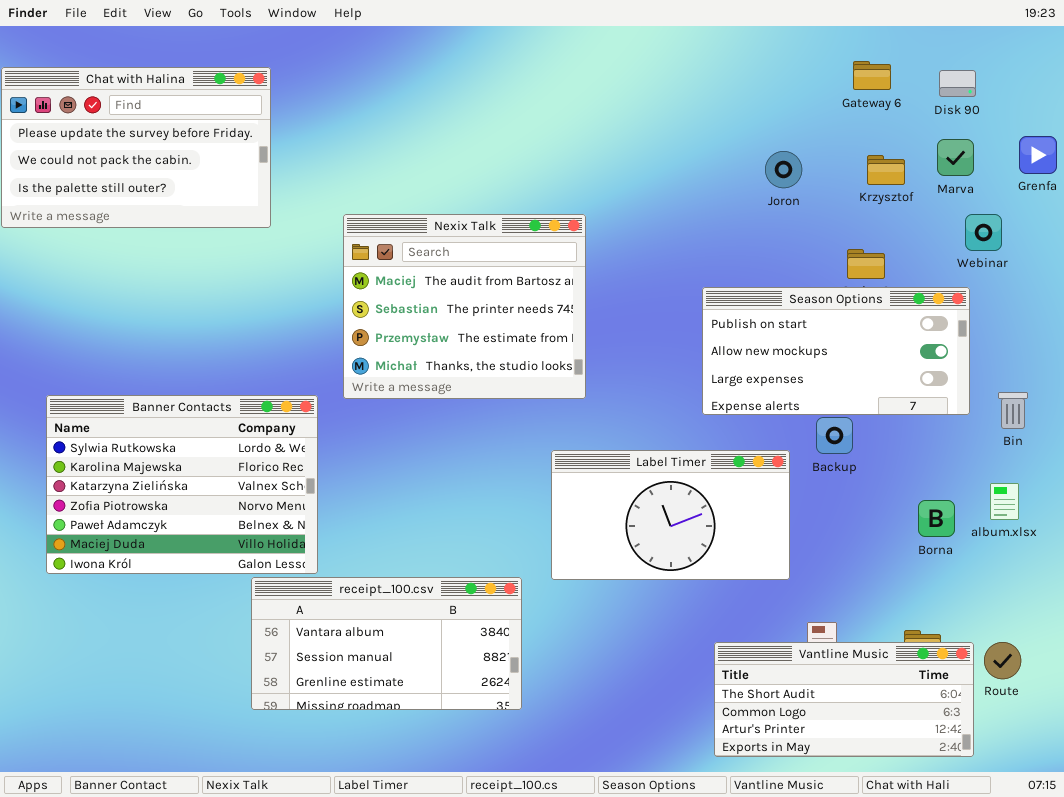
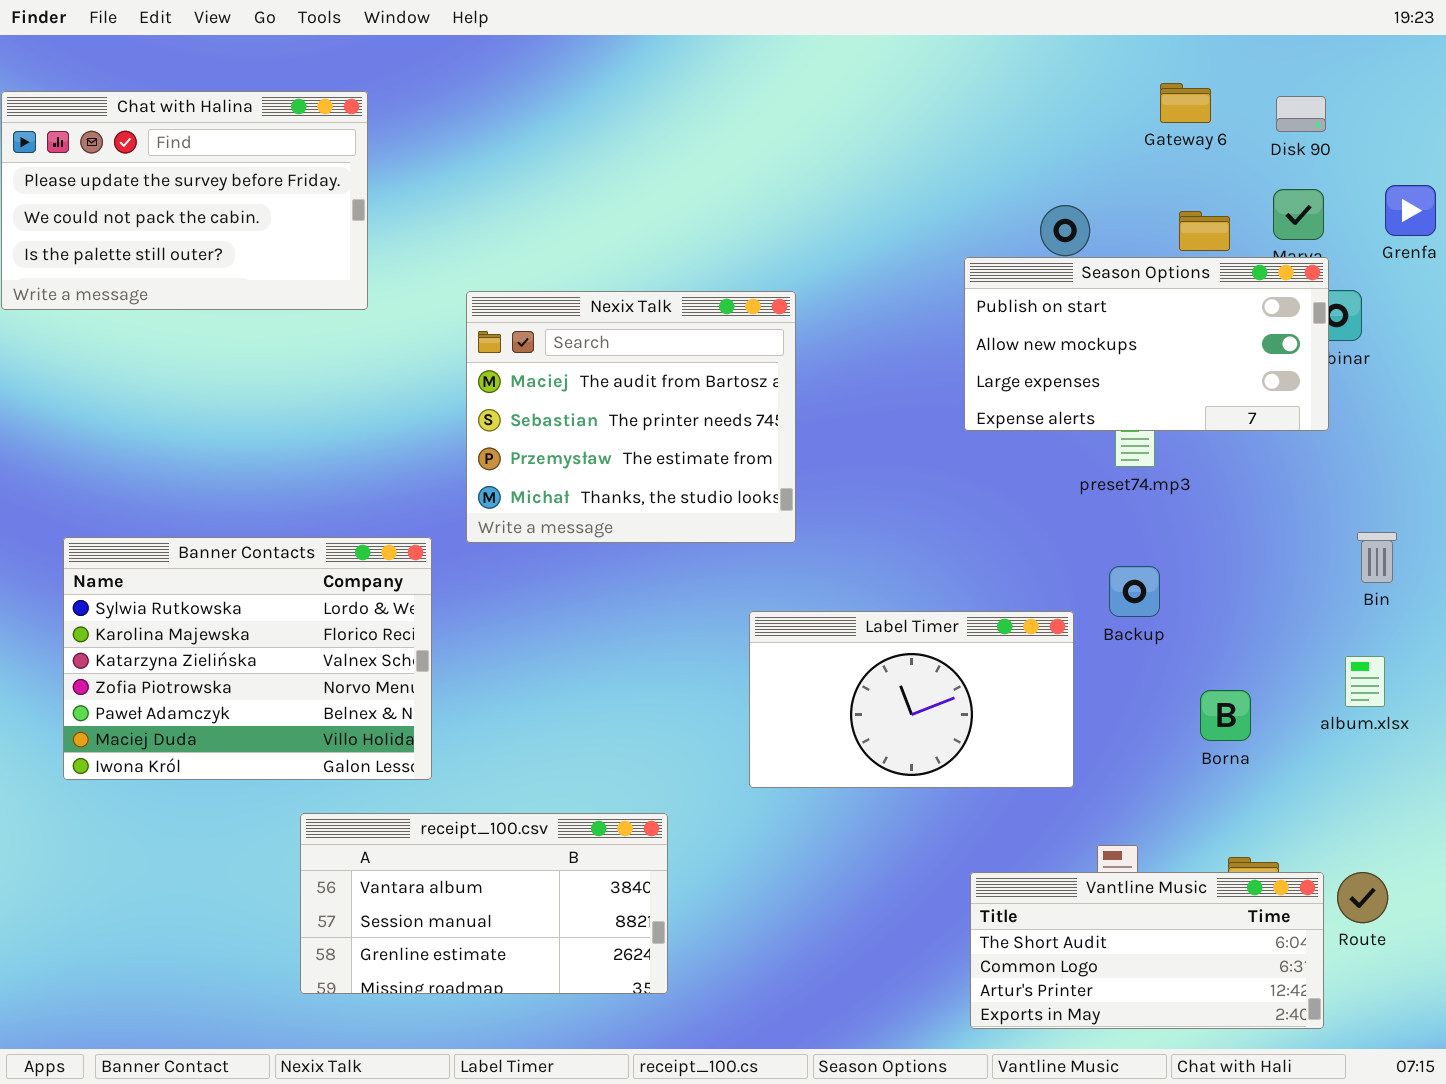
Season Options: [702,287,970,415] -> [964,257,1329,431], moved
Borna: [918,500,955,537] -> [1200,690,1251,741], moved
receipt_100.csv: [251,577,522,710] -> [300,813,668,994], moved

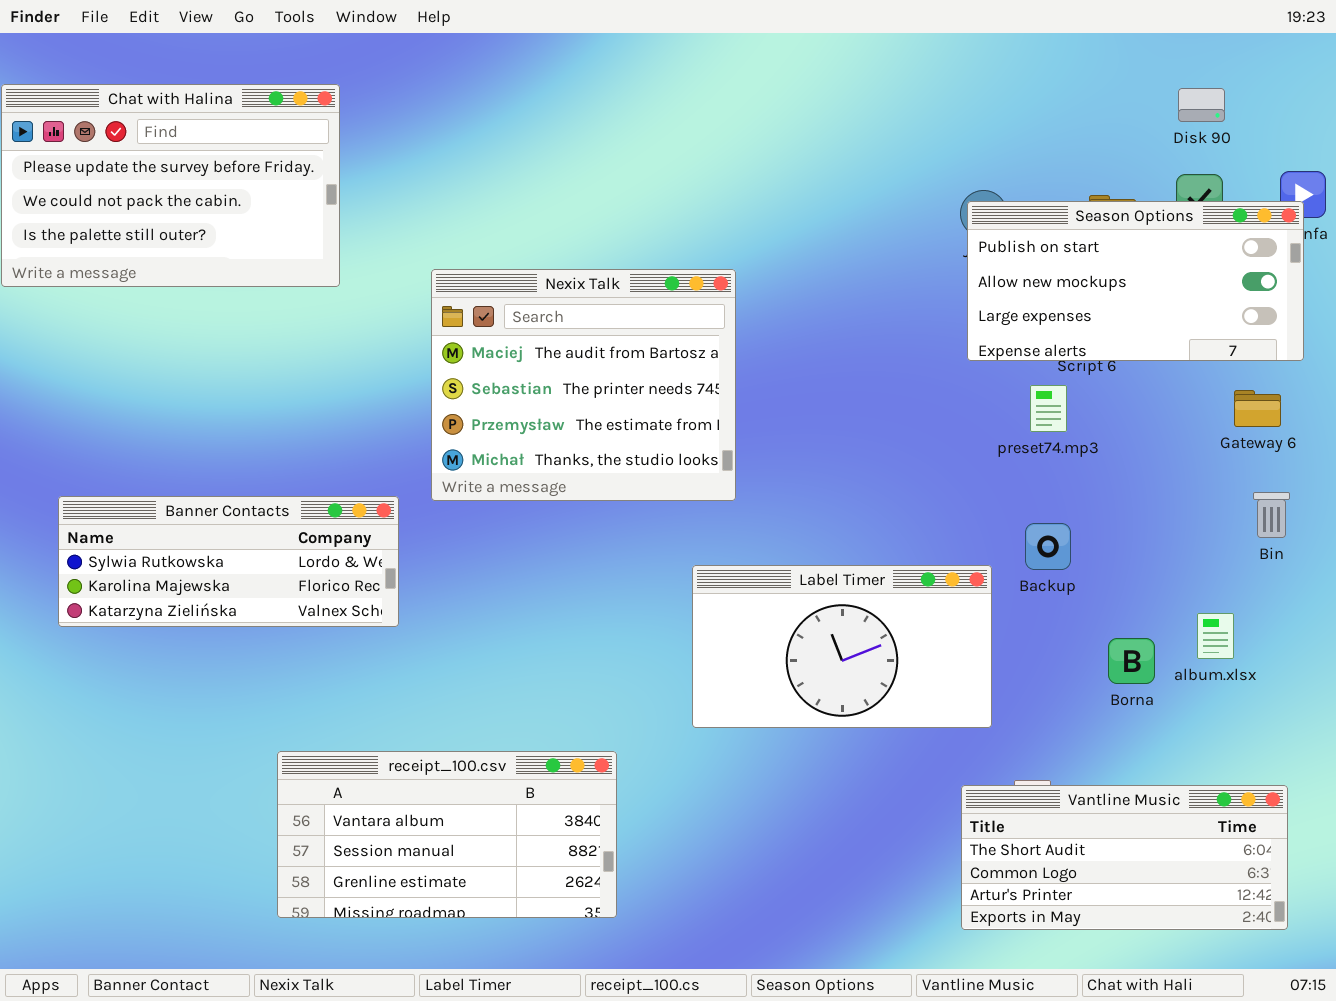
Gateway 6: [1160,83,1211,123] -> [1234,390,1281,427], moved
Season Options: [964,257,1329,431] -> [967,201,1304,361], moved
Banner Contacts: [63,537,432,780] -> [58,496,399,627], resized
album.xlsx: [1345,656,1385,707] -> [1197,613,1234,659], moved
Vantline Music: [970,872,1324,1029] -> [961,785,1288,930], moved

